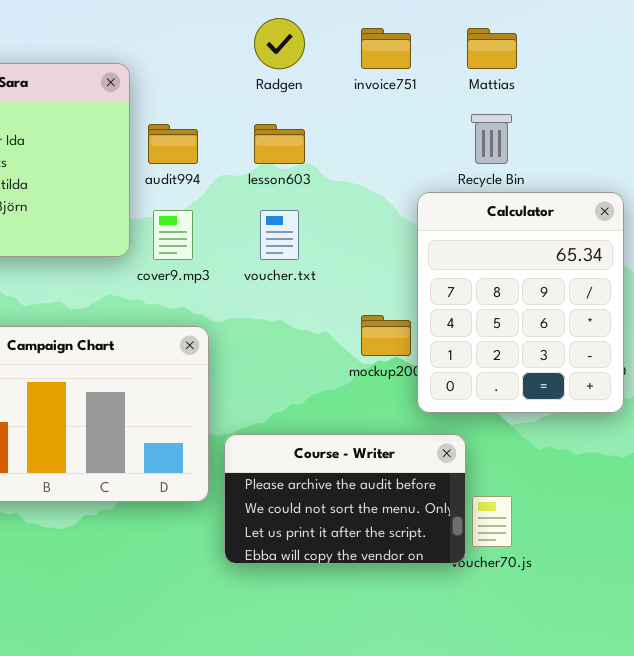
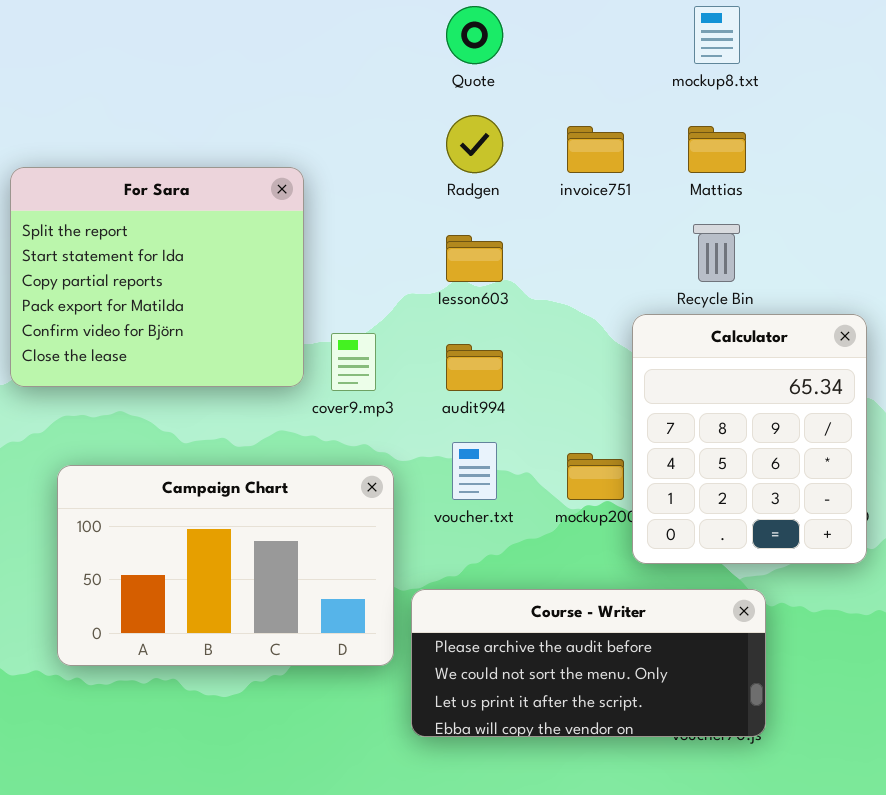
audit994: [148,124,198,164] -> [446,344,503,391], moved
voucher.txt: [260,210,299,260] -> [452,442,497,500], moved
Course - Writer: [224,434,466,564] -> [411,589,766,737], resized

